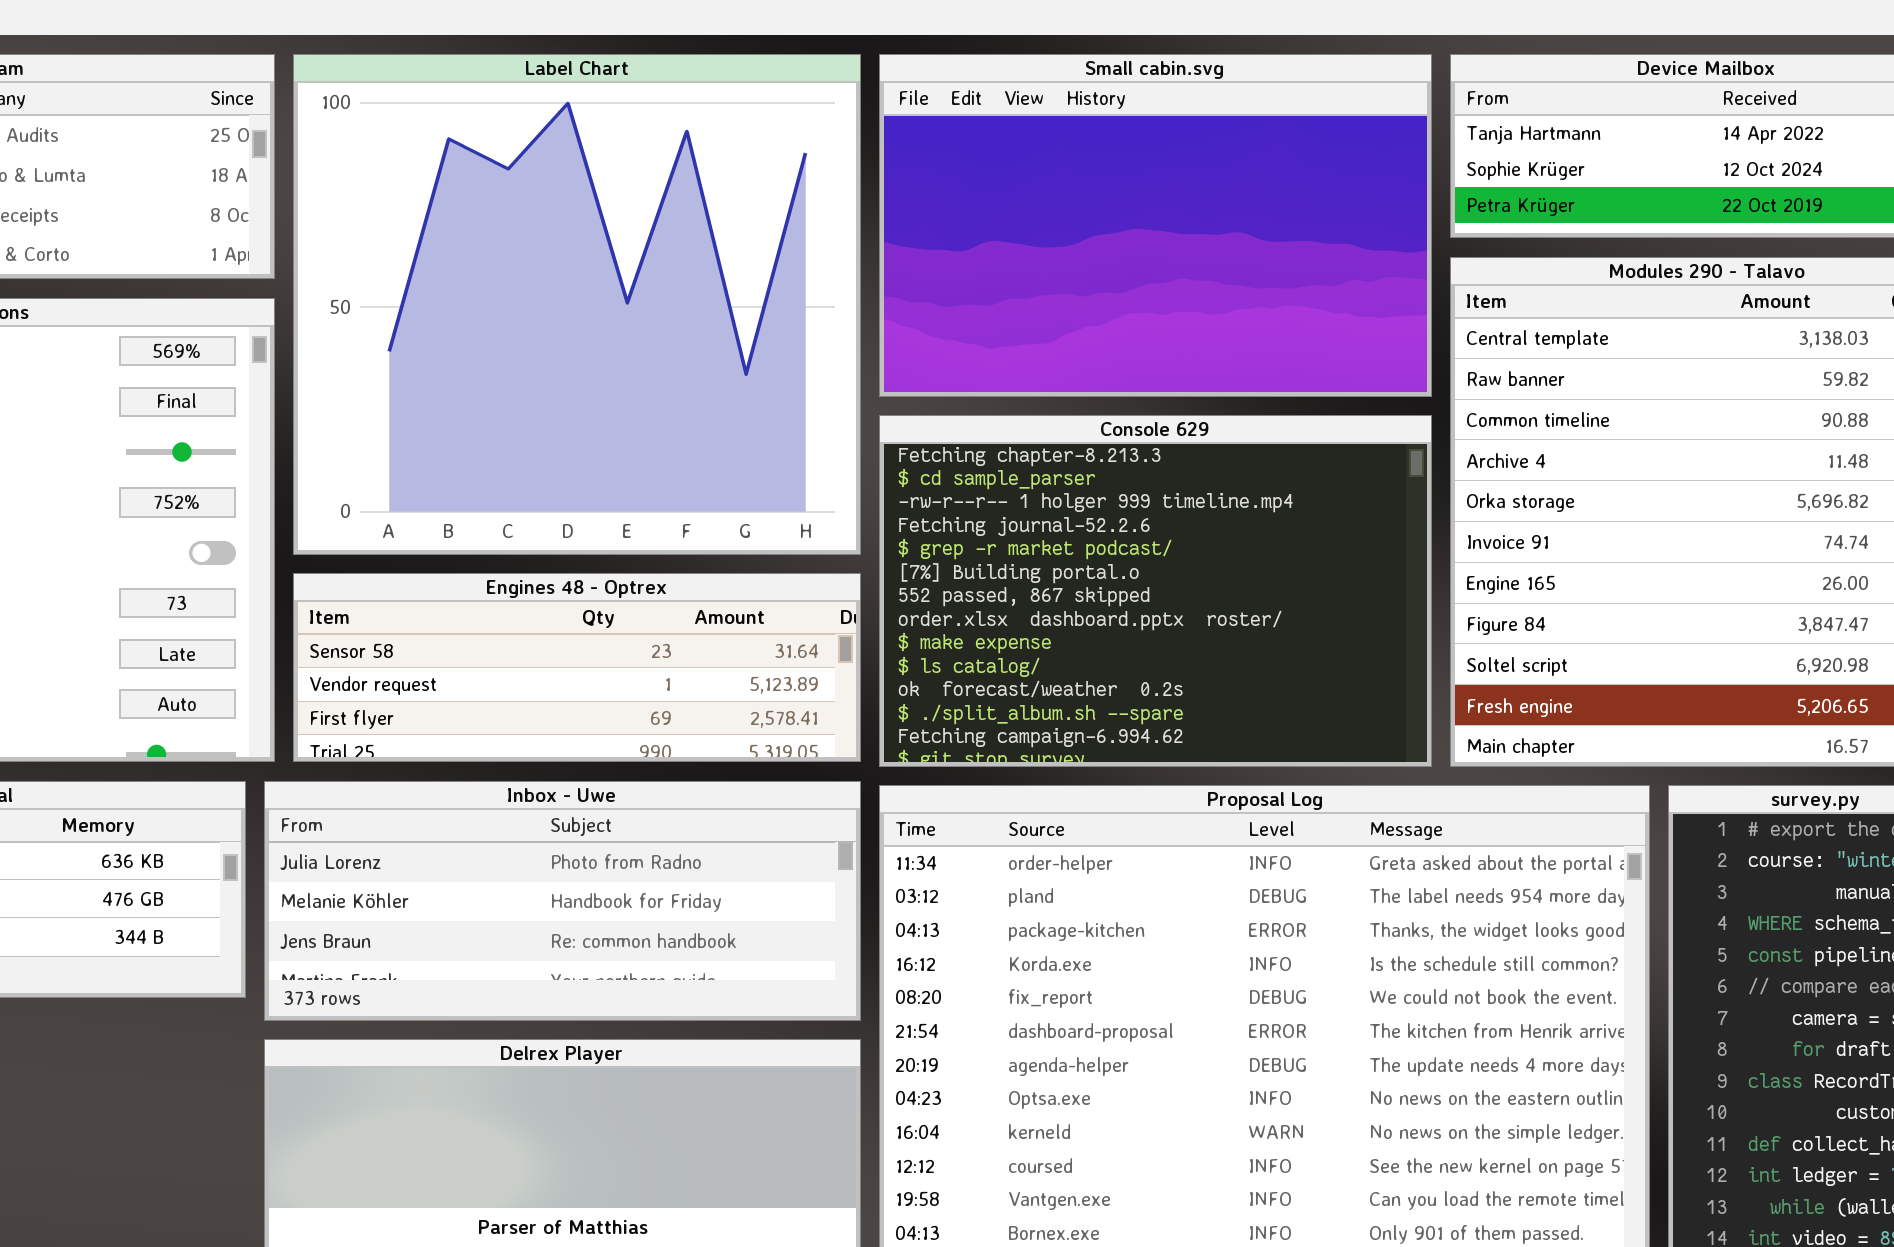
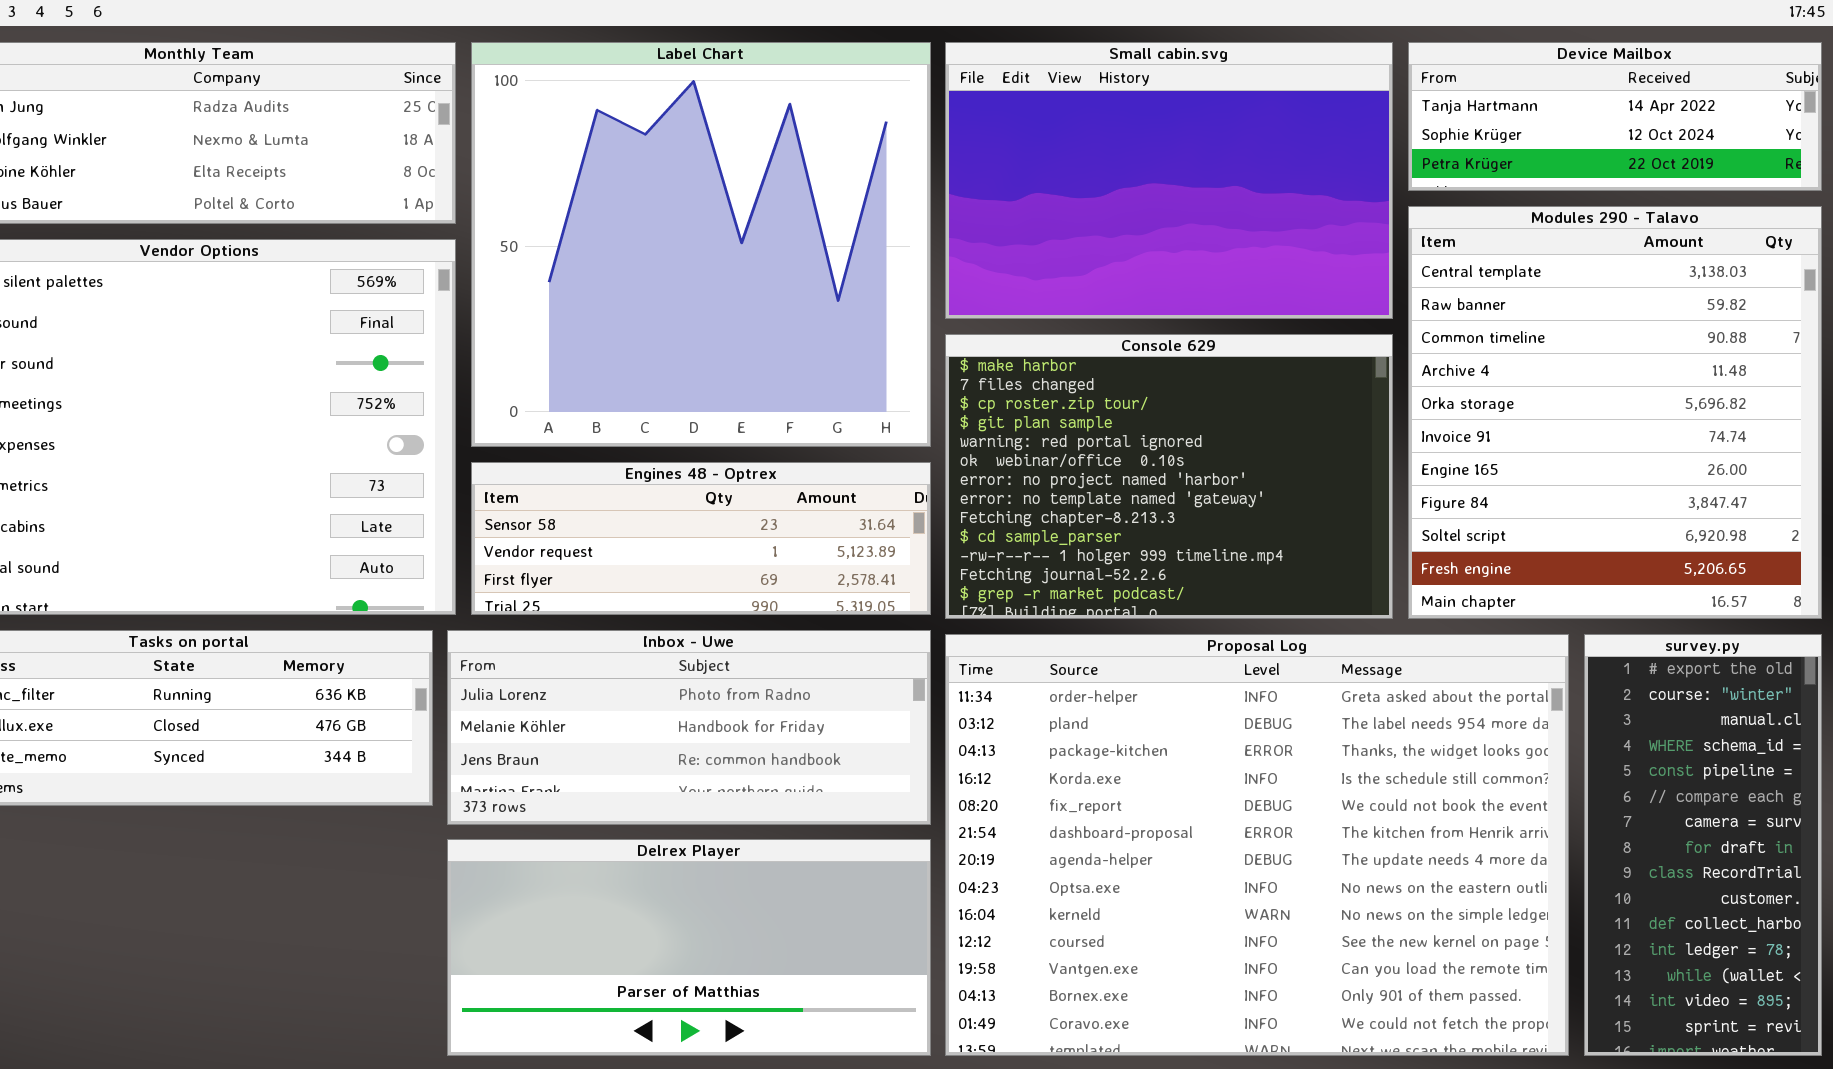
Console 629: [879,415,1432,767] -> [945,334,1393,619], scrolled up 8 rows

